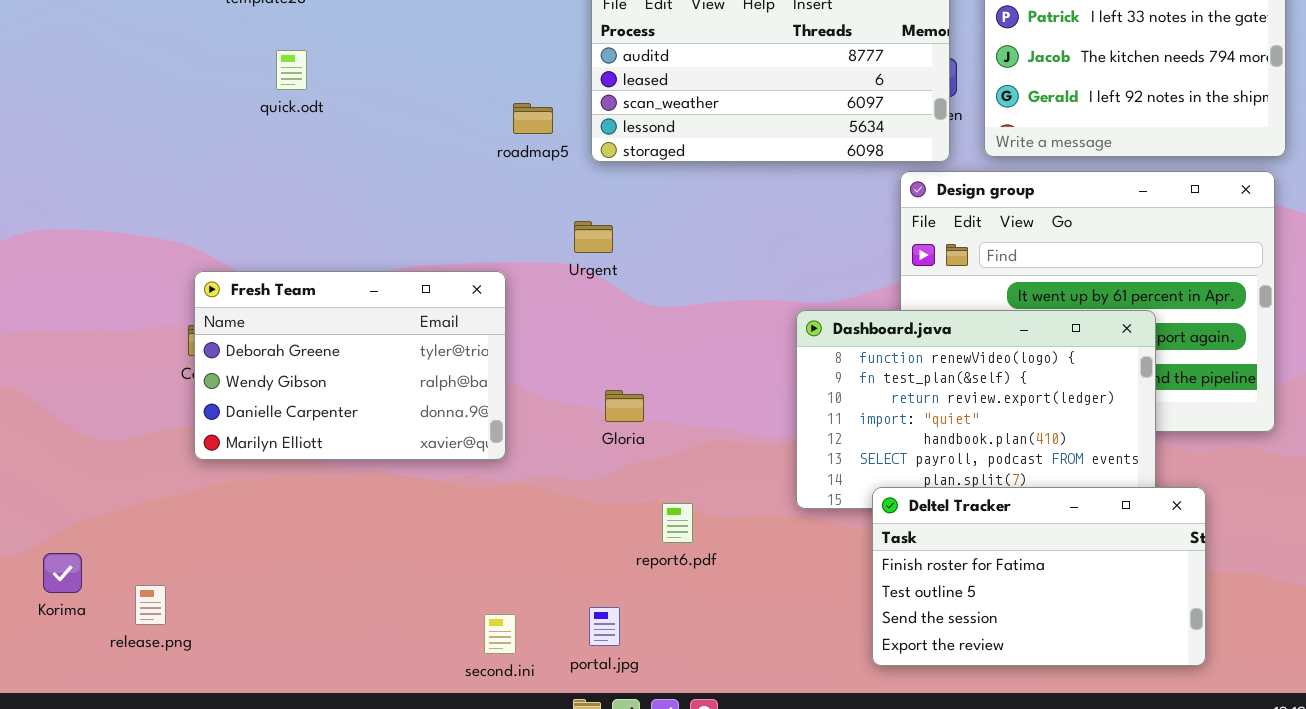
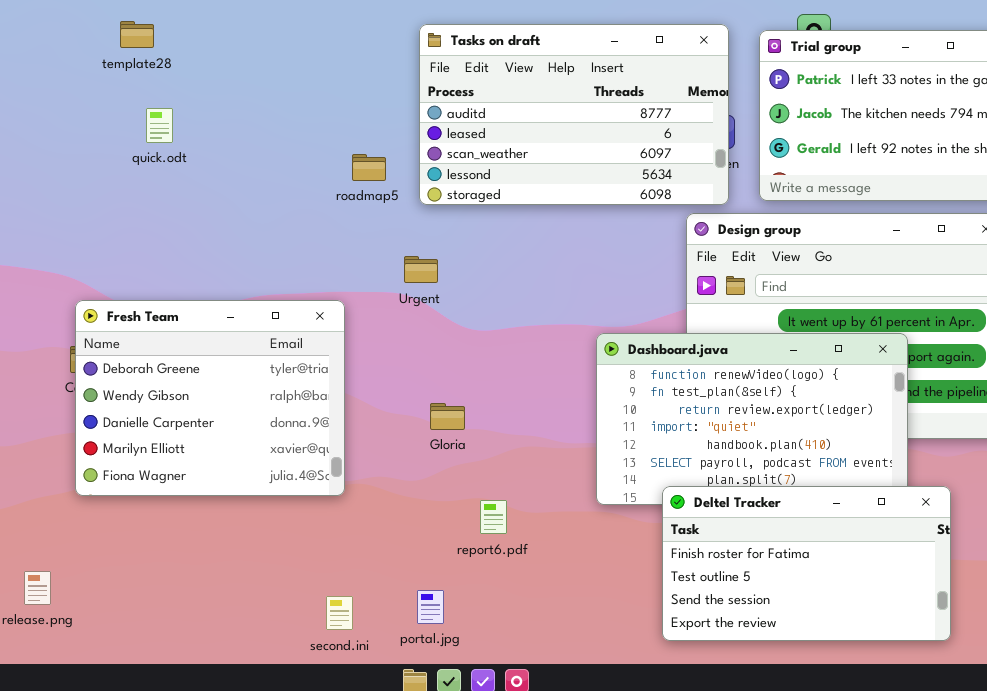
Fresh Team: [194,271,506,460] -> [75,300,345,496], resized

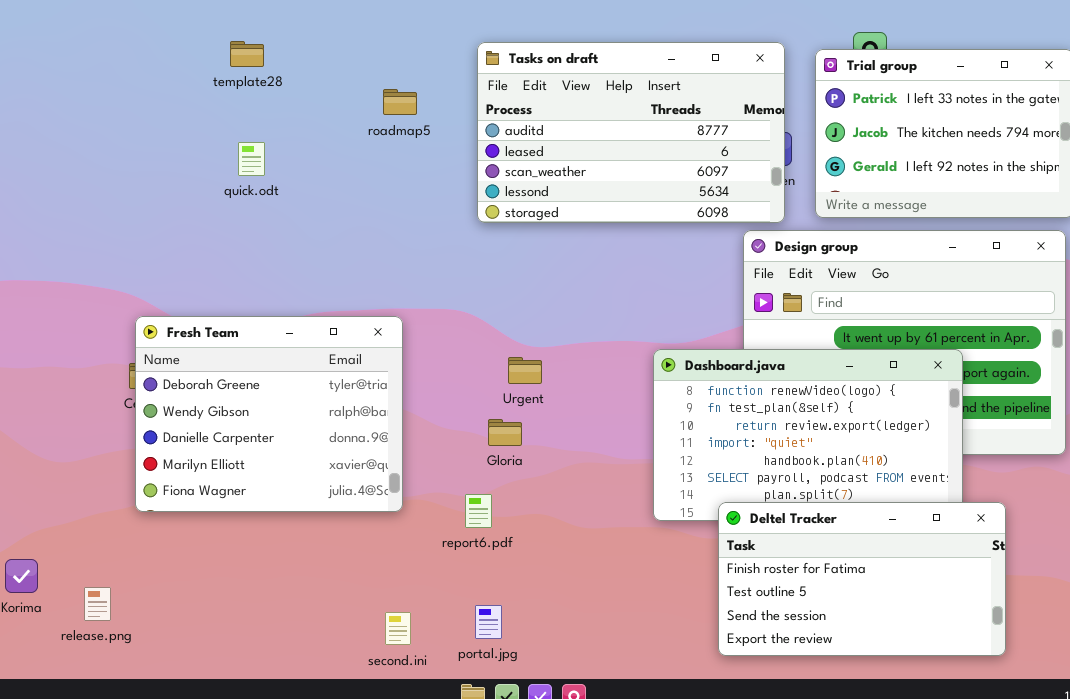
template28: [120,21,154,48] -> [230,41,264,67], moved
quick.odt: [146,108,173,143] -> [238,142,265,176], moved
roadmap5: [352,154,386,181] -> [383,89,417,115], moved
Urgent: [404,256,438,283] -> [508,357,542,384], moved
report6.pdf: [480,500,507,534] -> [465,494,492,528], moved

